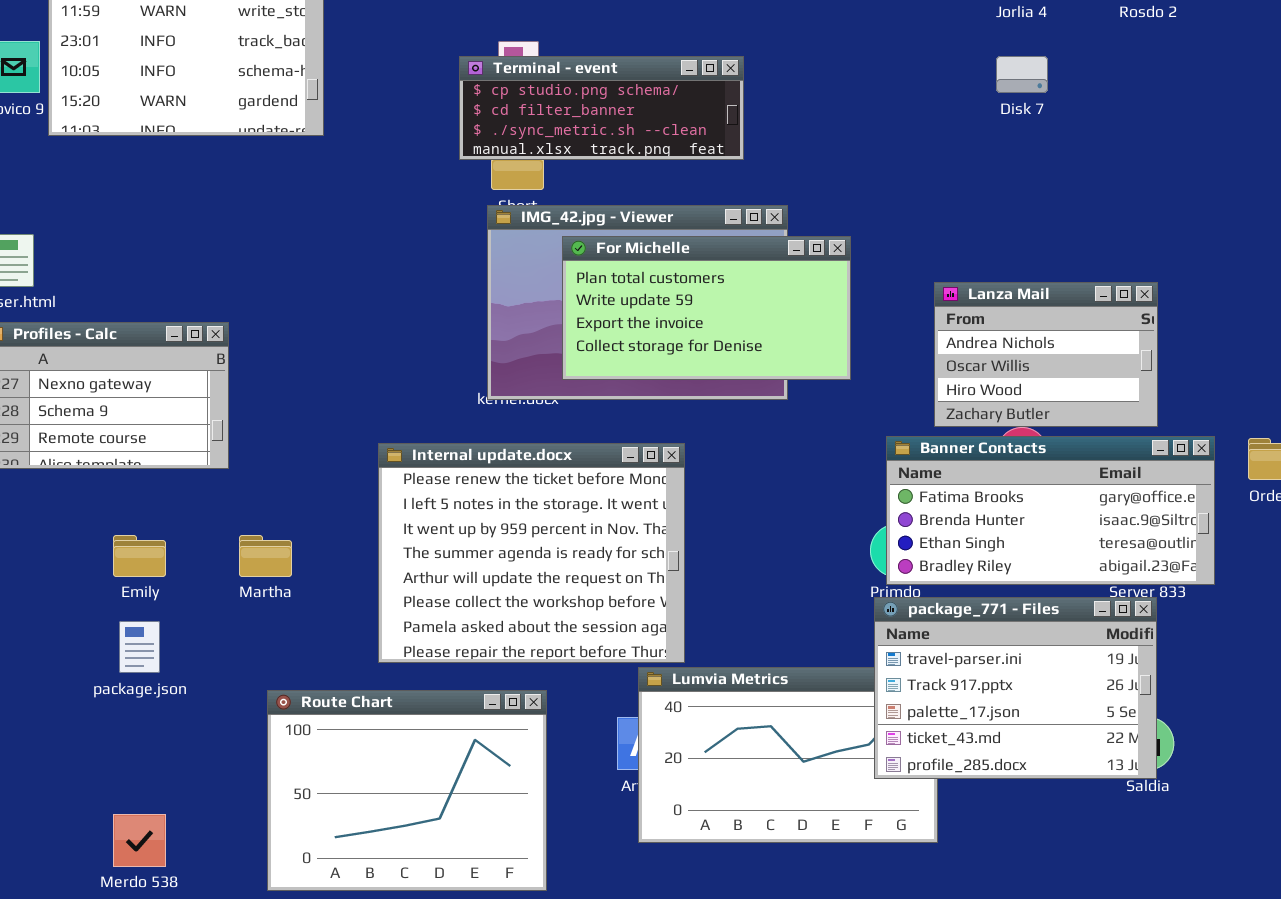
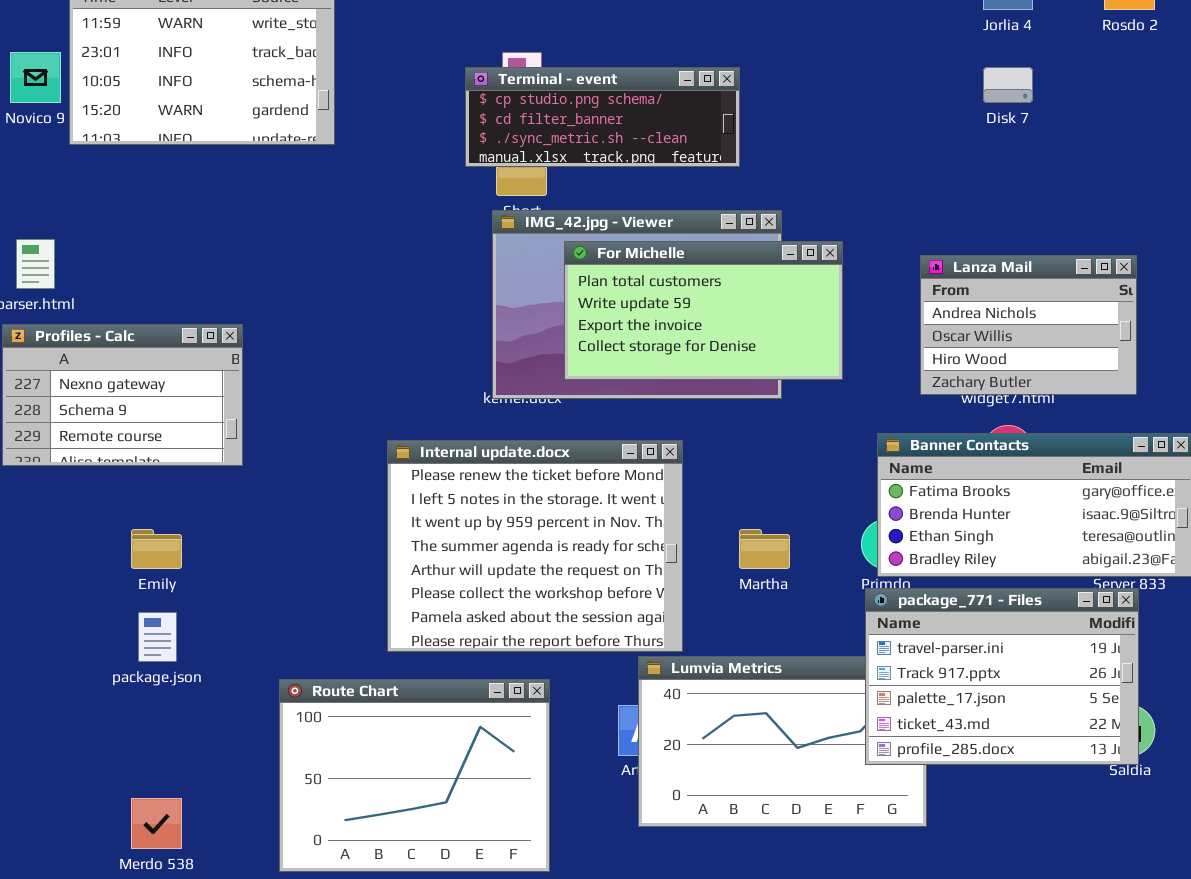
Lanza Mail: [934,282,1158,427] -> [920,255,1137,395], moved
Martha: [239,535,292,577] -> [739,529,790,569], moved

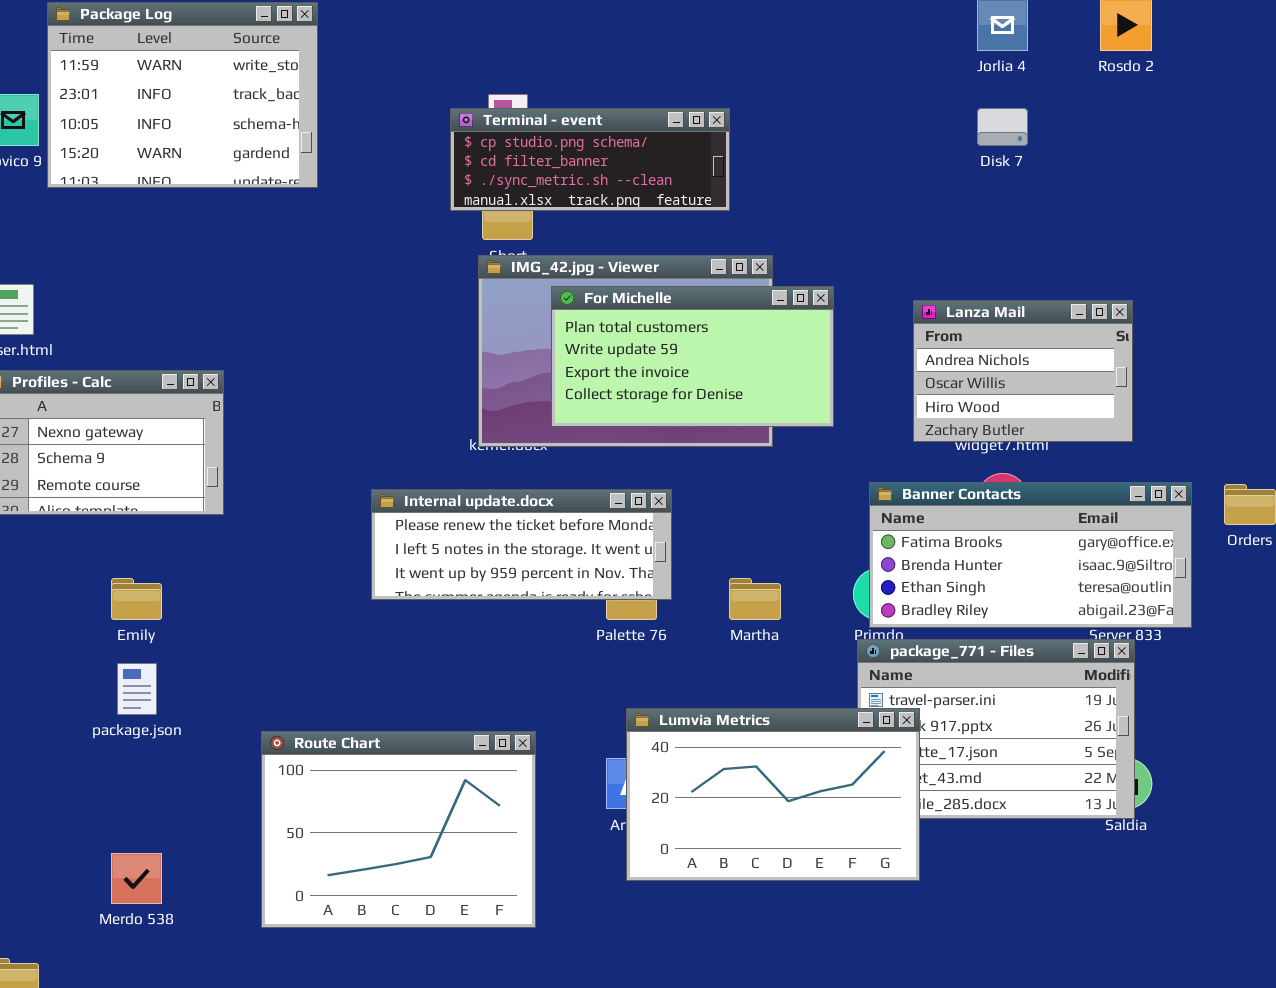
Internal update.docx: [387,440,683,652] -> [371,489,672,600], resized
Lumvia Metrics: [638,656,927,827] -> [626,708,920,881], raised

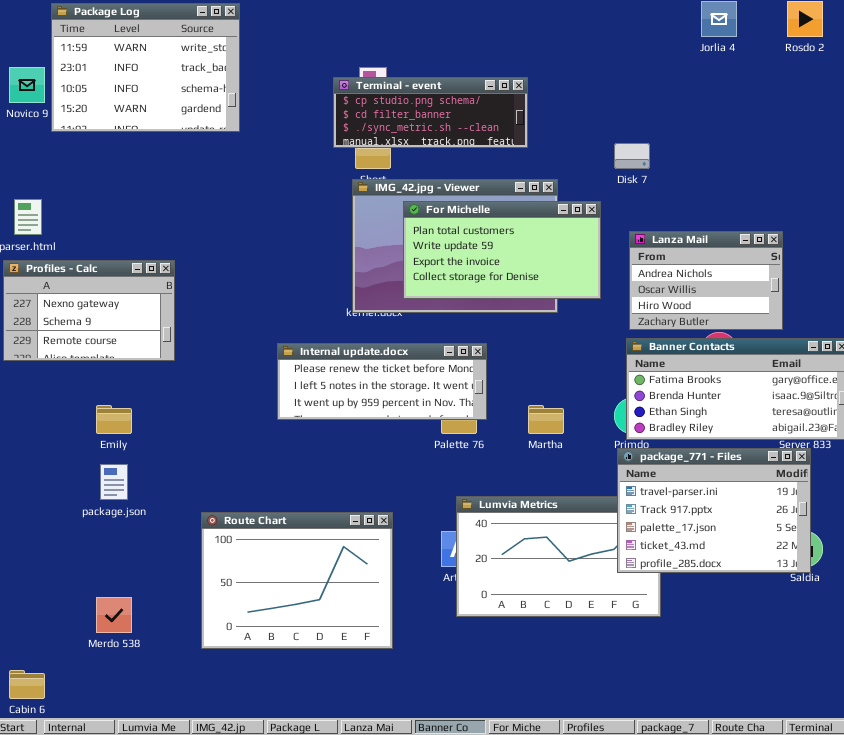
Disk 7: [977,108,1028,146] -> [614,143,650,169], moved
Lanza Mail: [913,300,1133,442] -> [629,231,783,330], moved
package_771 - Files: [857,639,1135,819] -> [617,448,811,573], raised

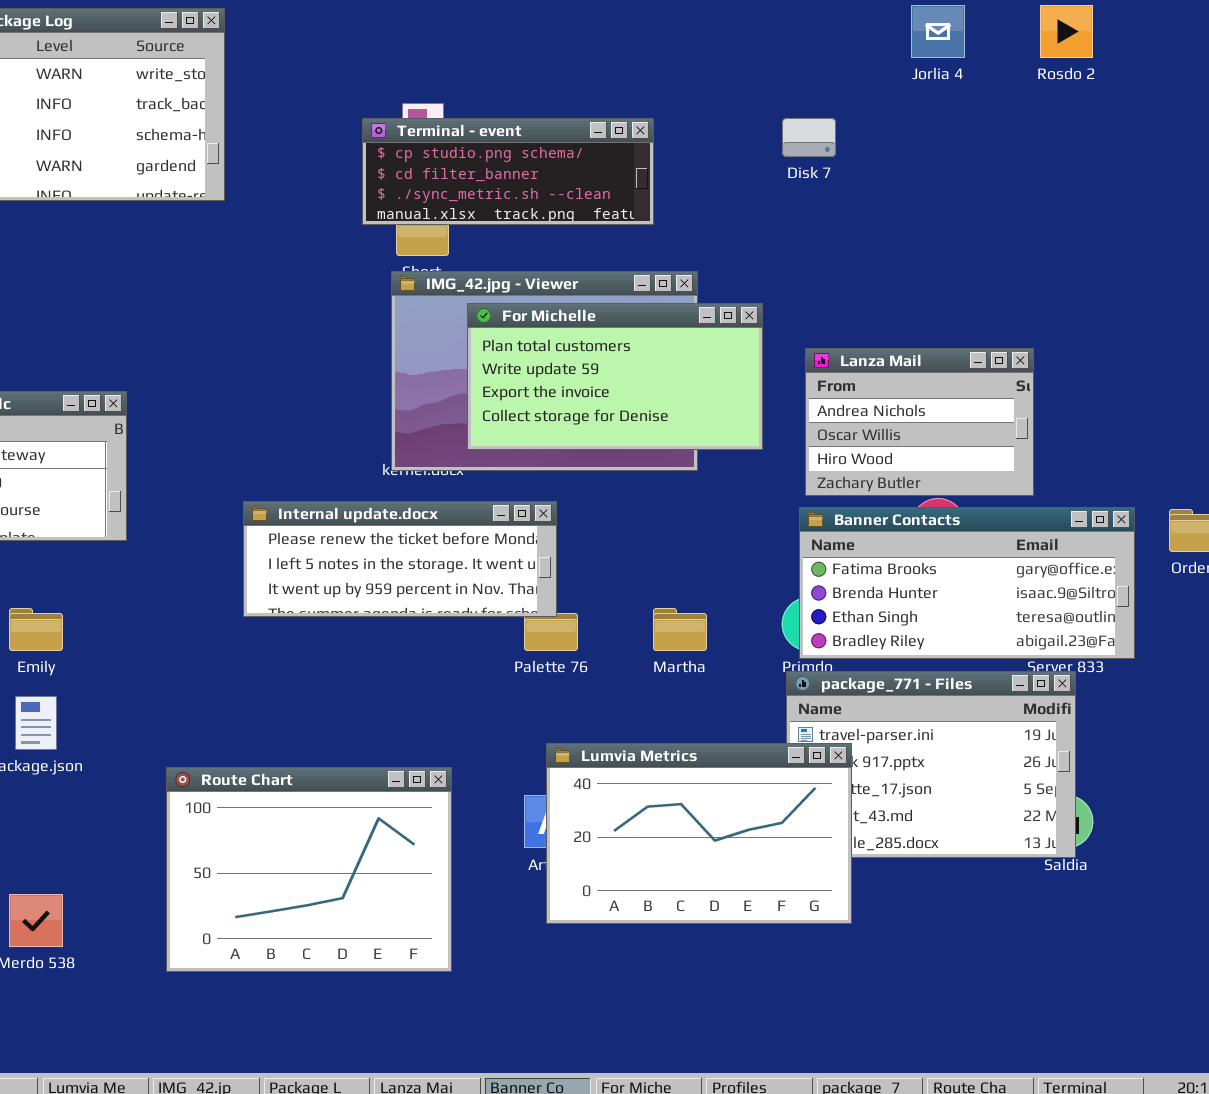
Disk 7: [614,143,650,169] -> [782,118,836,157], moved
Internal update.docx: [277,343,487,420] -> [243,501,557,617], moved
Lumvia Metrics: [456,496,661,617] -> [546,743,852,924], raised

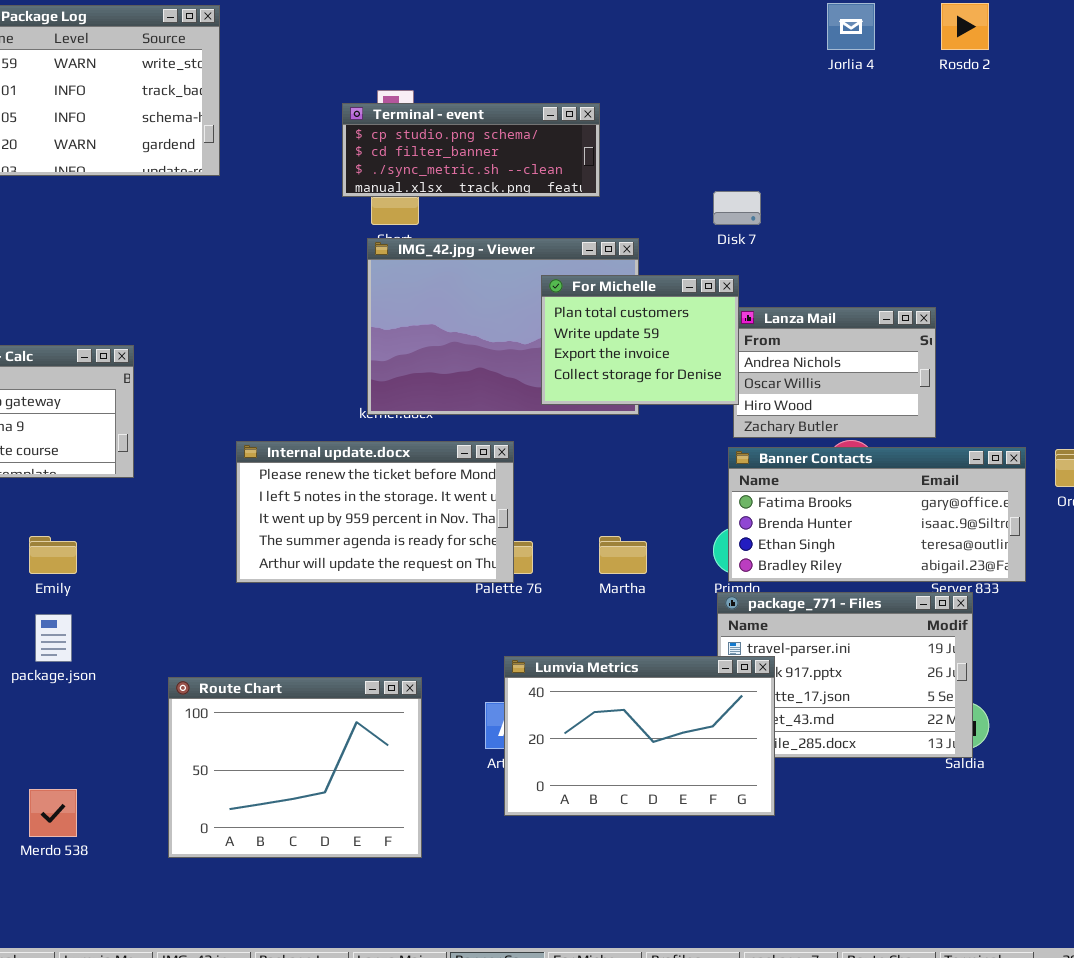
Disk 7: [782,118,836,157] -> [713,191,761,225], moved
For Michelle: [467,303,763,450] -> [541,275,739,405], moved, resized
Internal update.docx: [243,501,557,617] -> [236,441,514,583], resized

